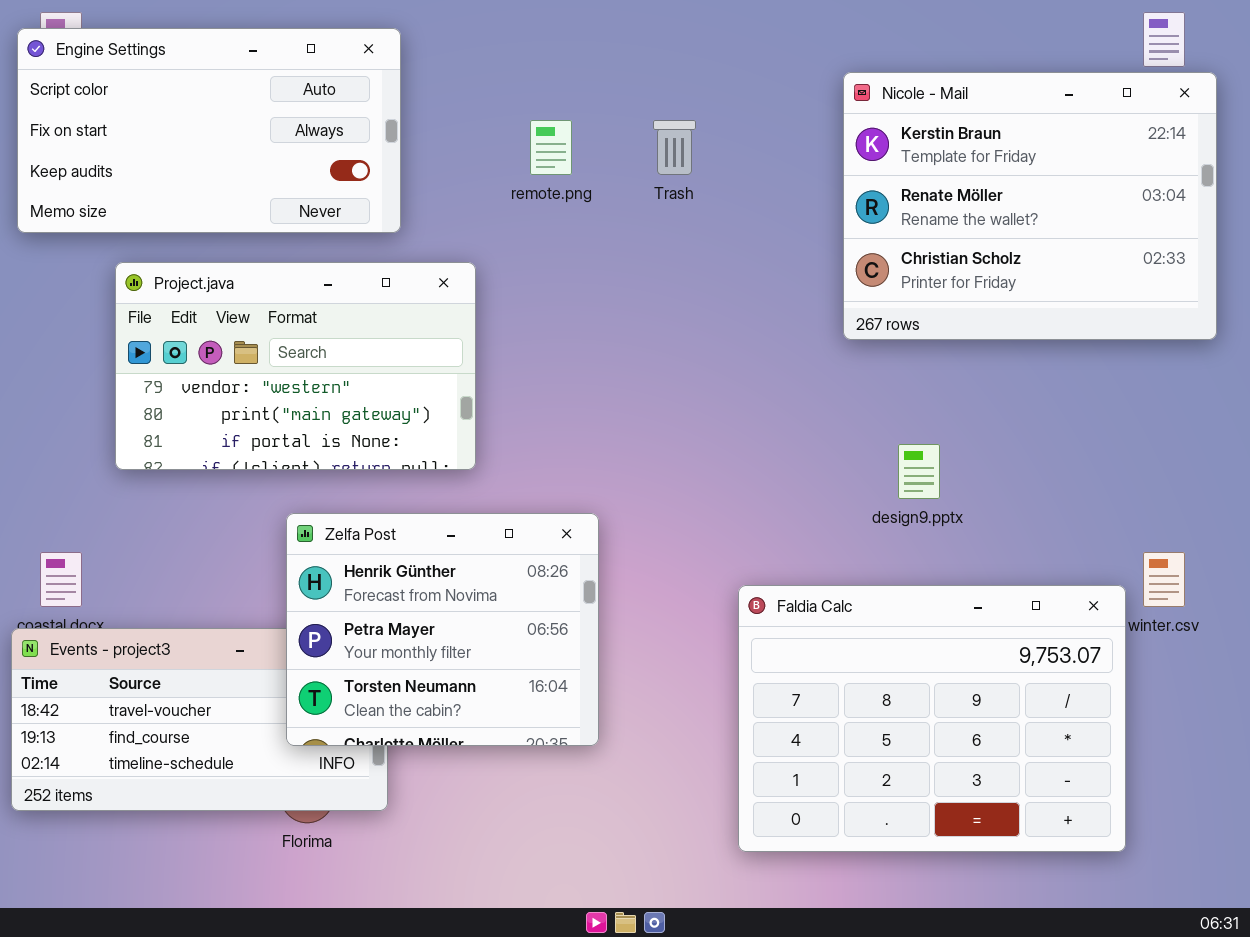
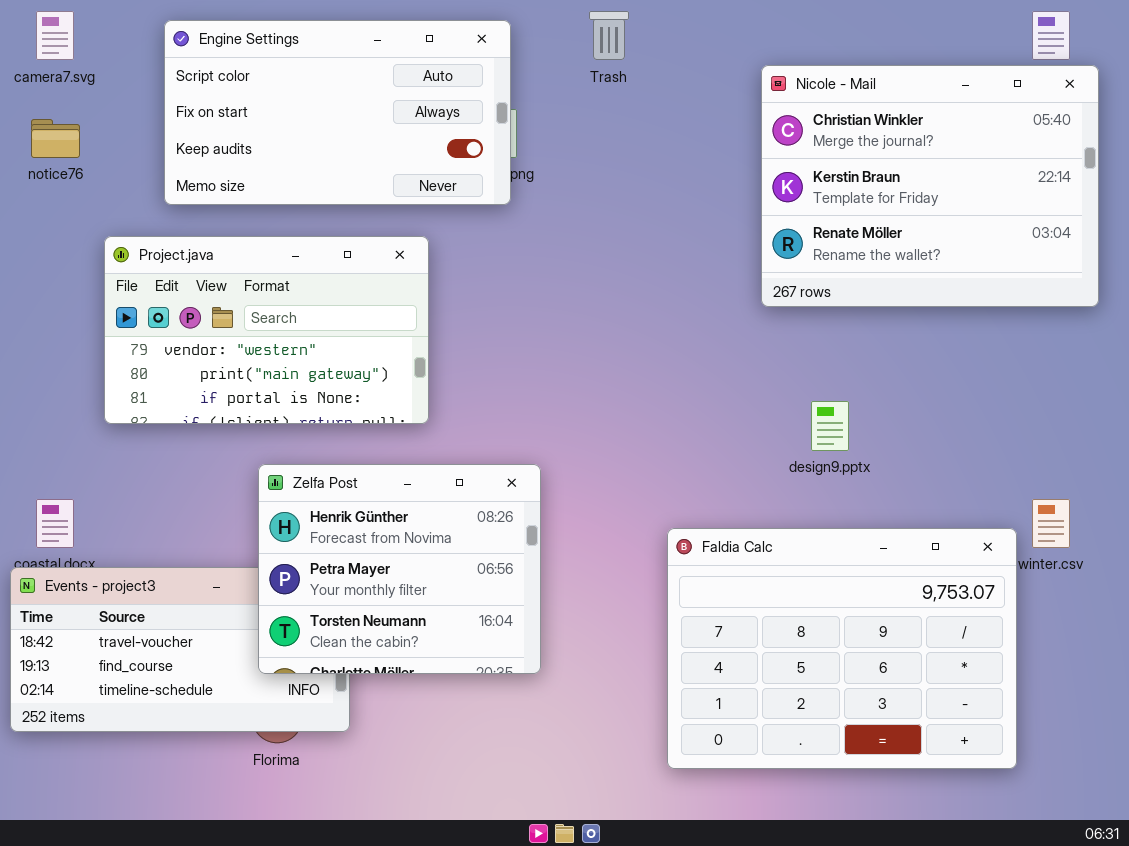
Engine Settings: [17,28,401,233] -> [164,20,511,205], moved
Nicole - Mail: [843,72,1217,340] -> [761,65,1099,307], scrolled up 1 row
Trash: [653,120,696,175] -> [589,11,629,60], moved

